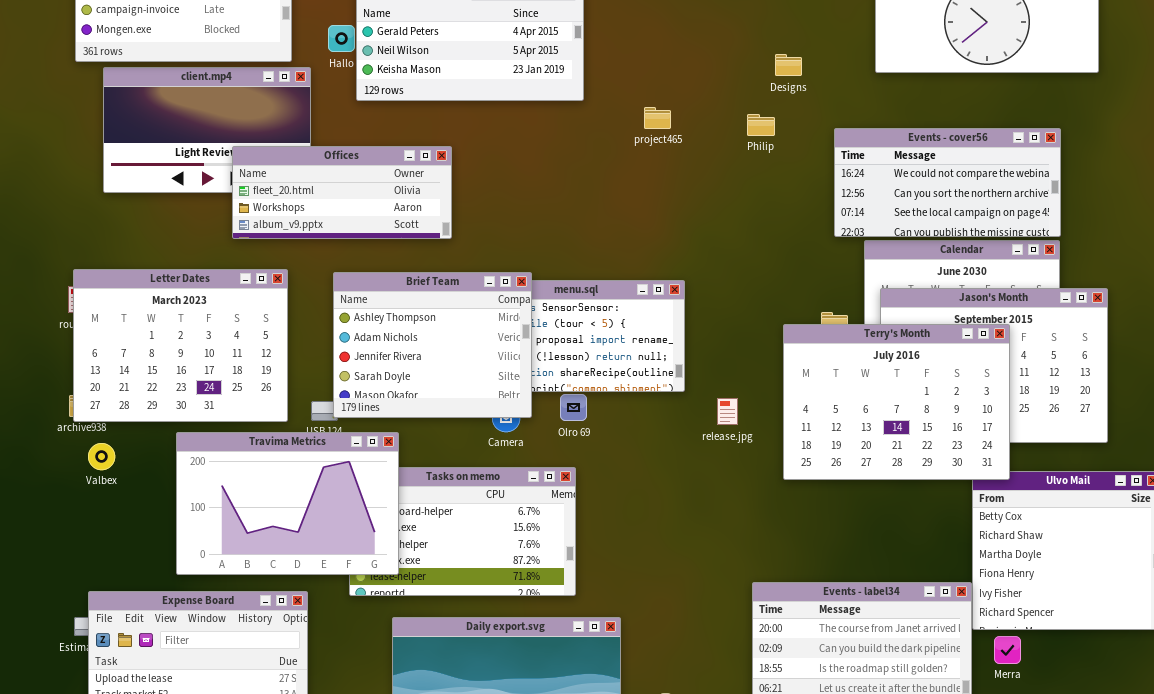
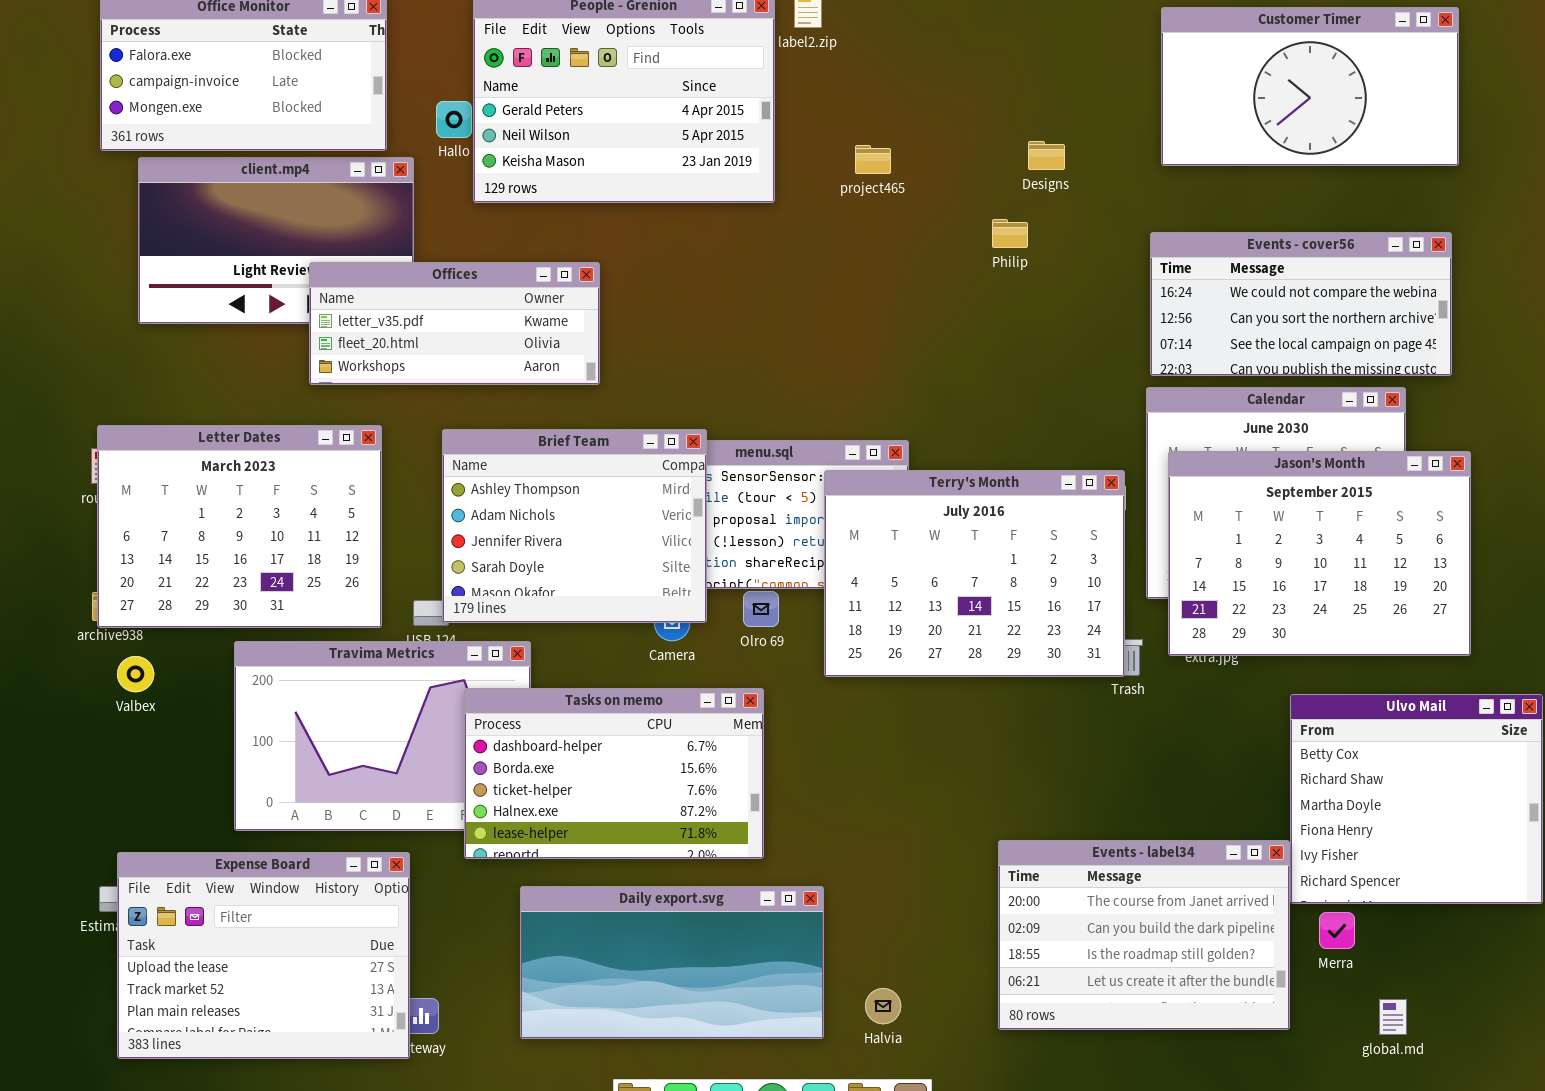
project465: [644,107,671,129] -> [855,145,891,174], moved
Events - cover56: [834,128,1061,237] -> [1150,232,1452,376], moved
Offices: [232,146,452,239] -> [309,262,600,385], scrolled up 1 row
Terry's Month: [783,324,1010,480] -> [824,470,1125,677], moved
Tasks on memo: [349,467,576,596] -> [464,688,764,859], raised

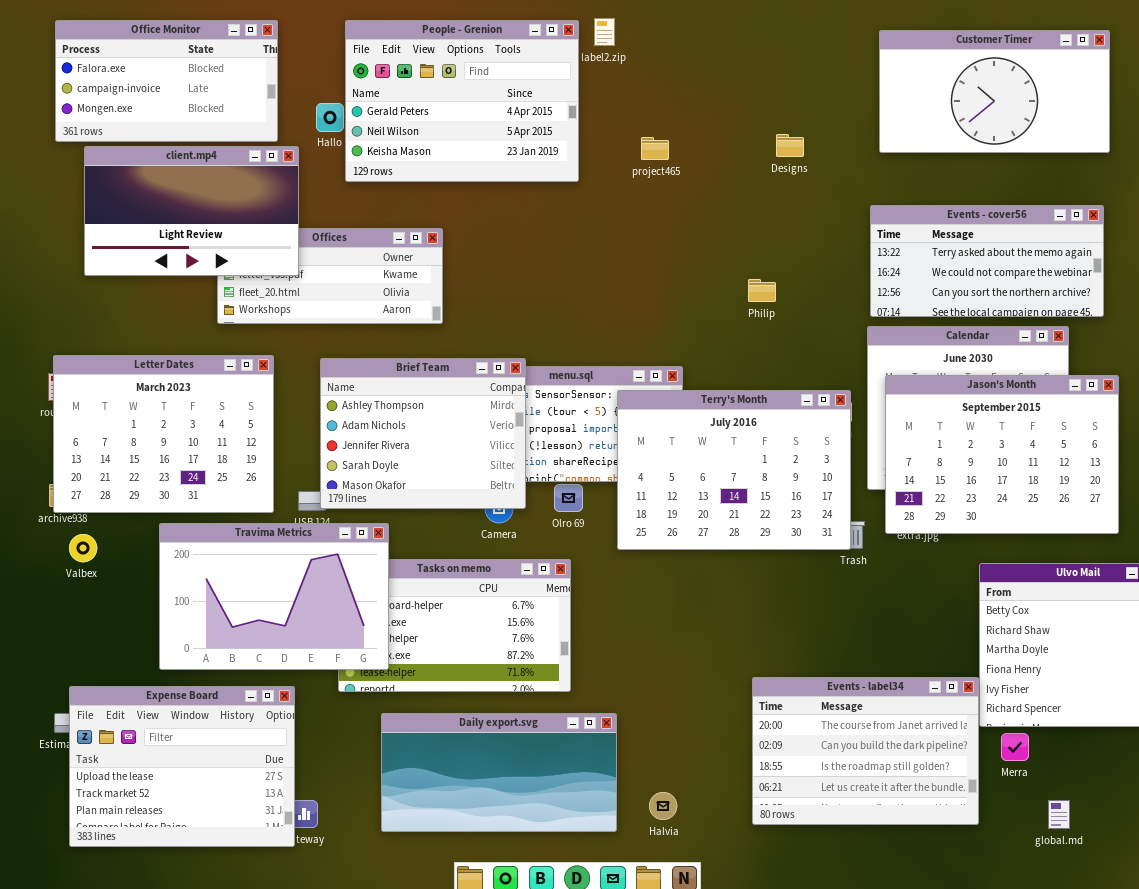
client.mp4: [138,157,414,324] -> [84,146,299,276], raised
Philip: [992,219,1028,248] -> [748,279,776,302], moved
Events - cover56: [1150,232,1452,376] -> [870,205,1104,317], scrolled up 1 row
Travima Metrics: [234,641,531,831] -> [159,523,389,670], raised

